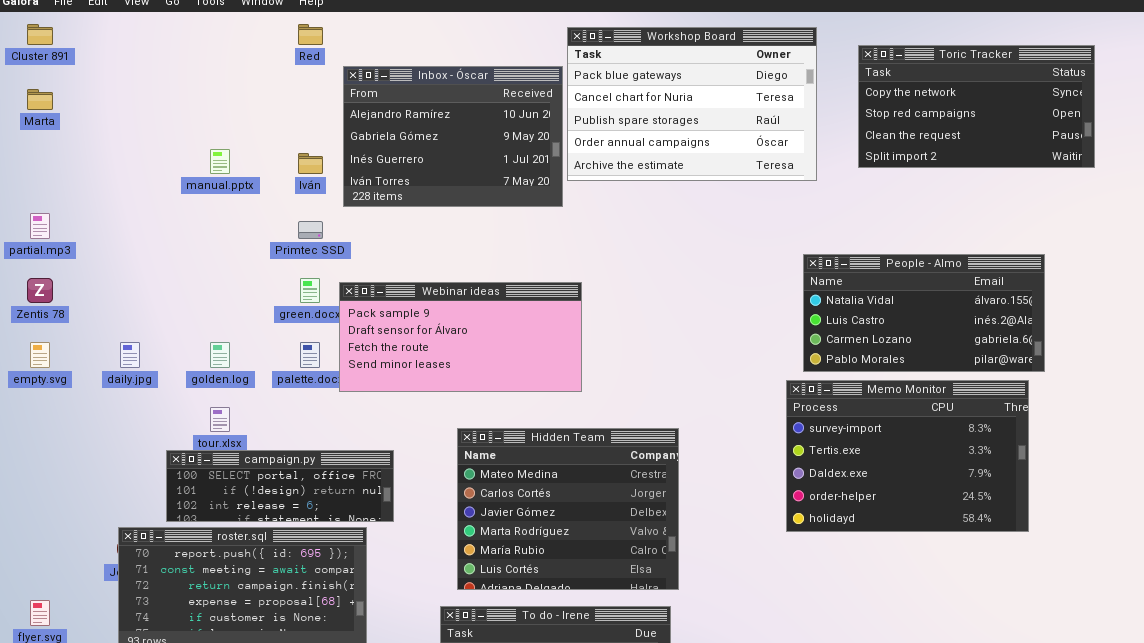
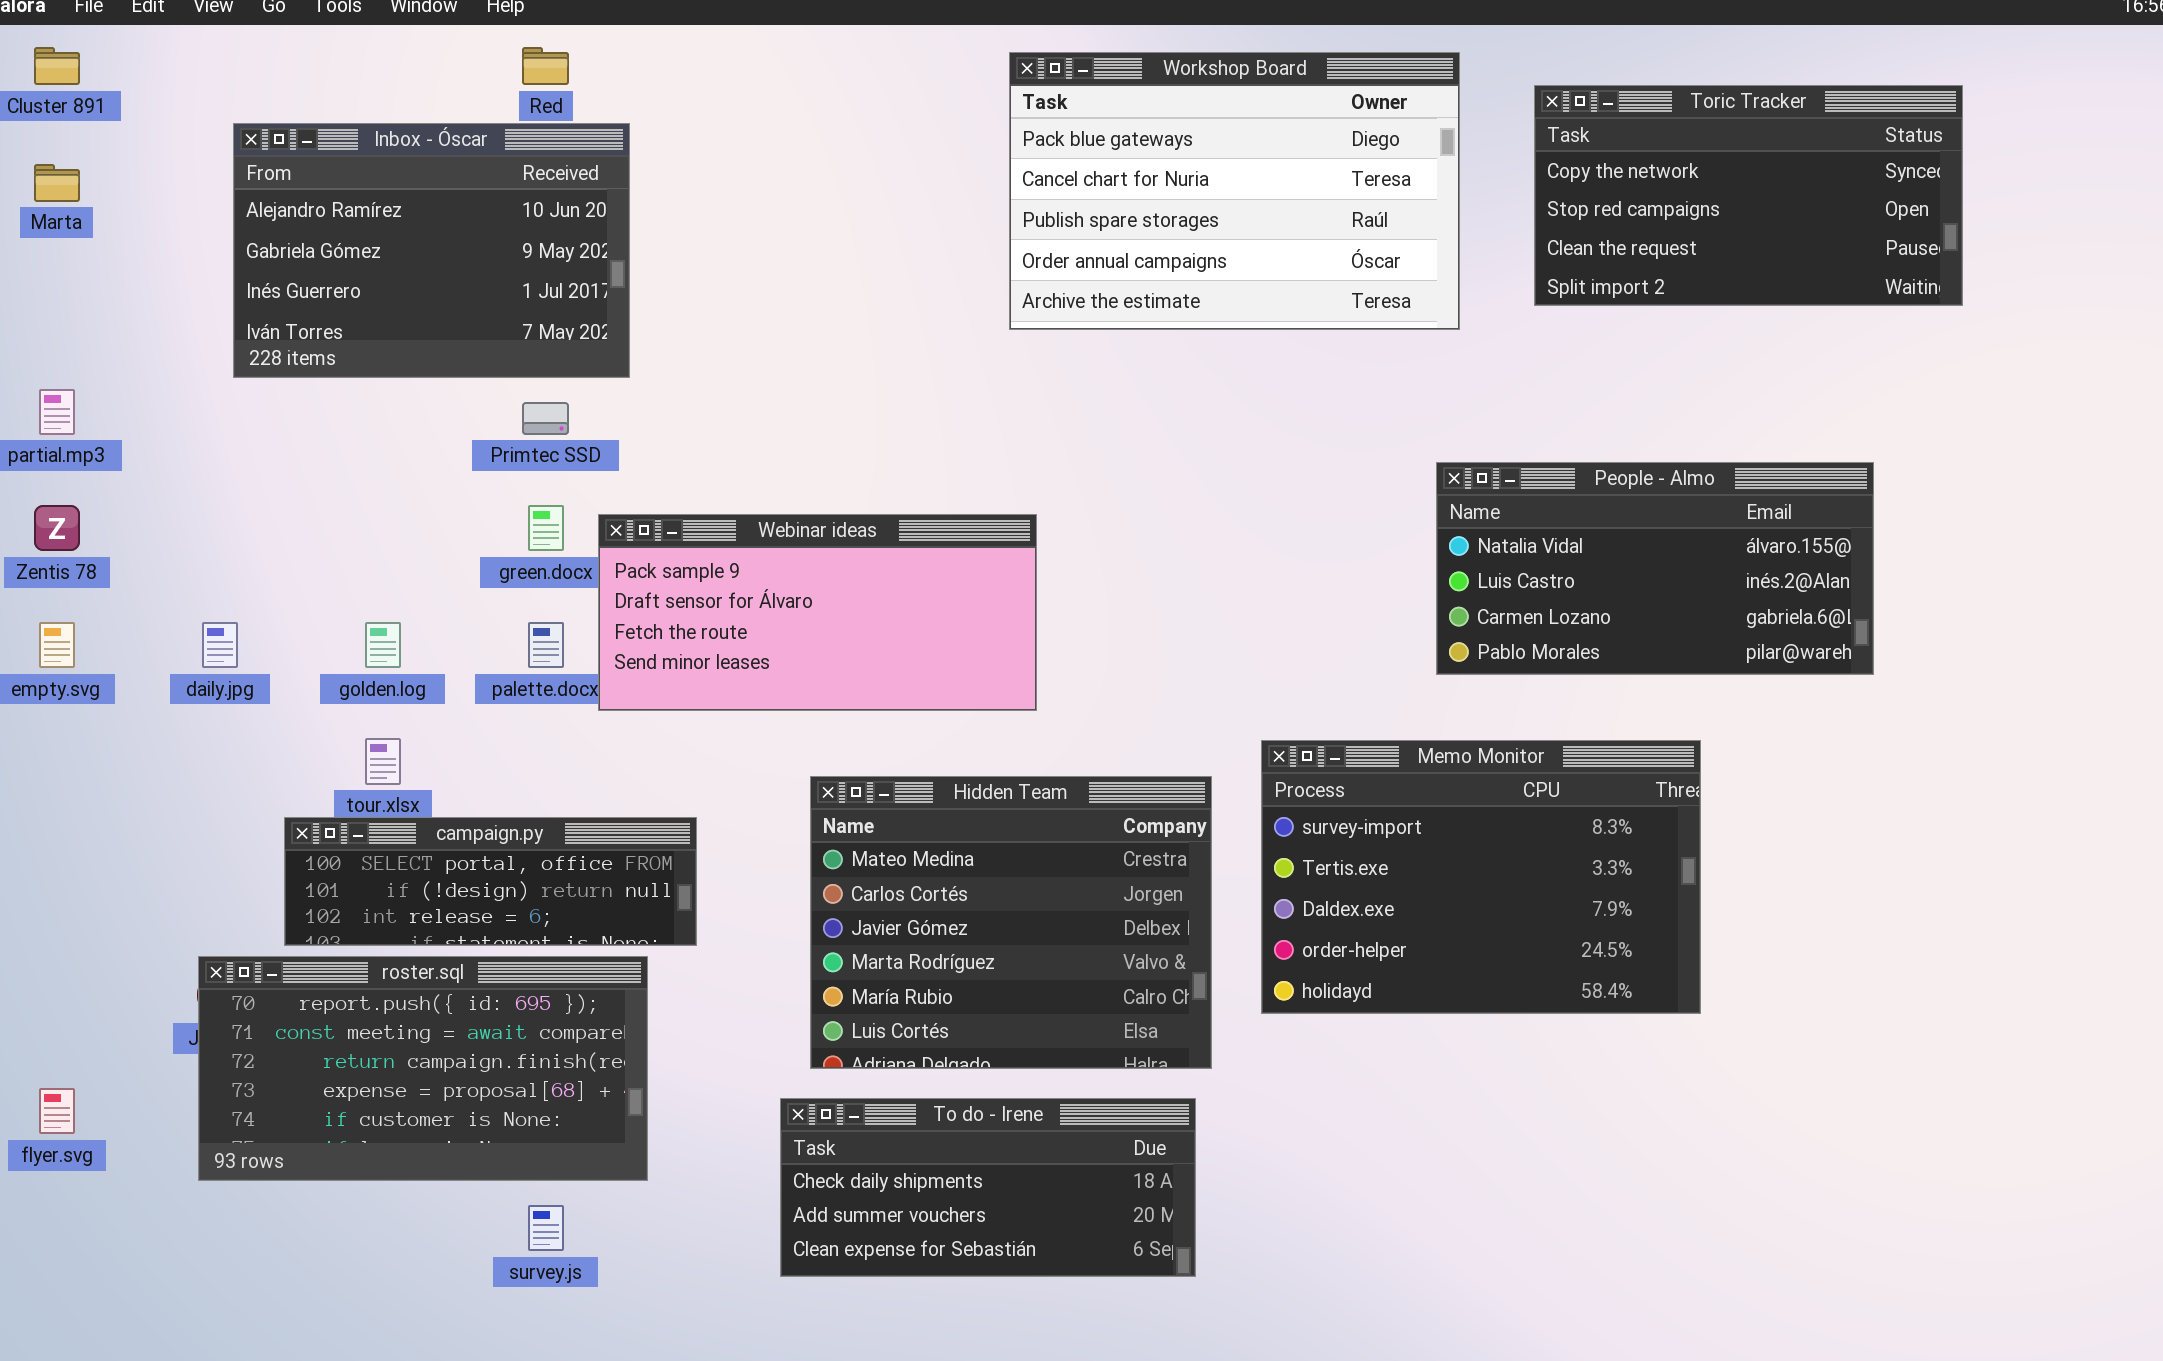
Inbox - Óscar: [343,66,563,207] -> [233,123,630,378], moved
Memo Monitor: [786,380,1029,532] -> [1261,740,1701,1014], moved

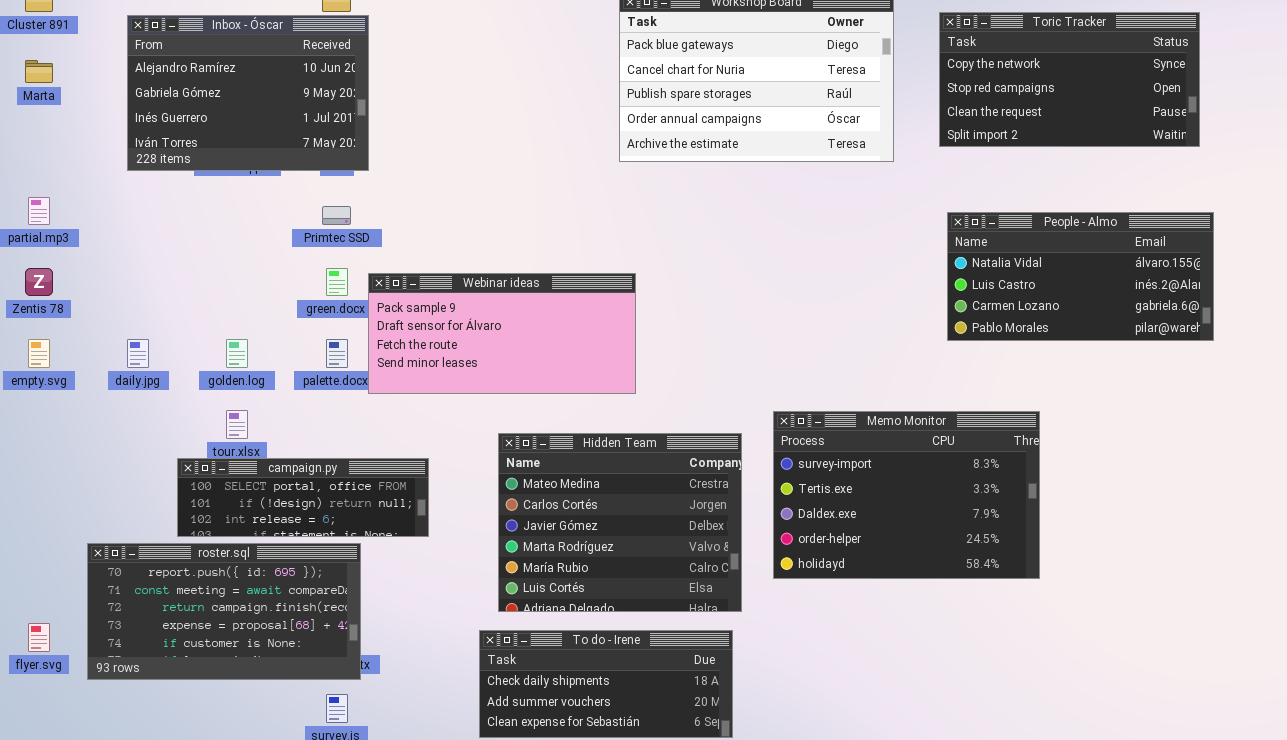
Inbox - Óscar: [233,123,630,378] -> [127,15,369,171], moved
People - Almo: [1436,462,1874,675] -> [947,212,1214,341], moved
roster.sql: [198,956,648,1181] -> [87,543,361,680], moved

